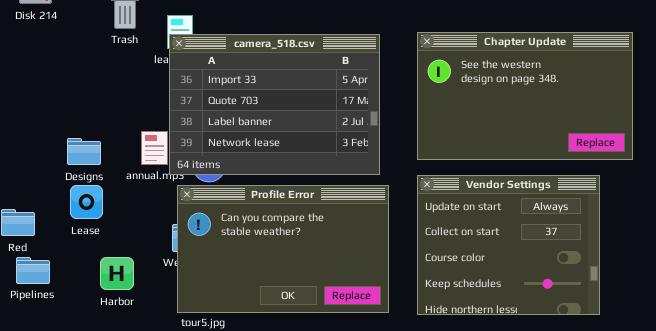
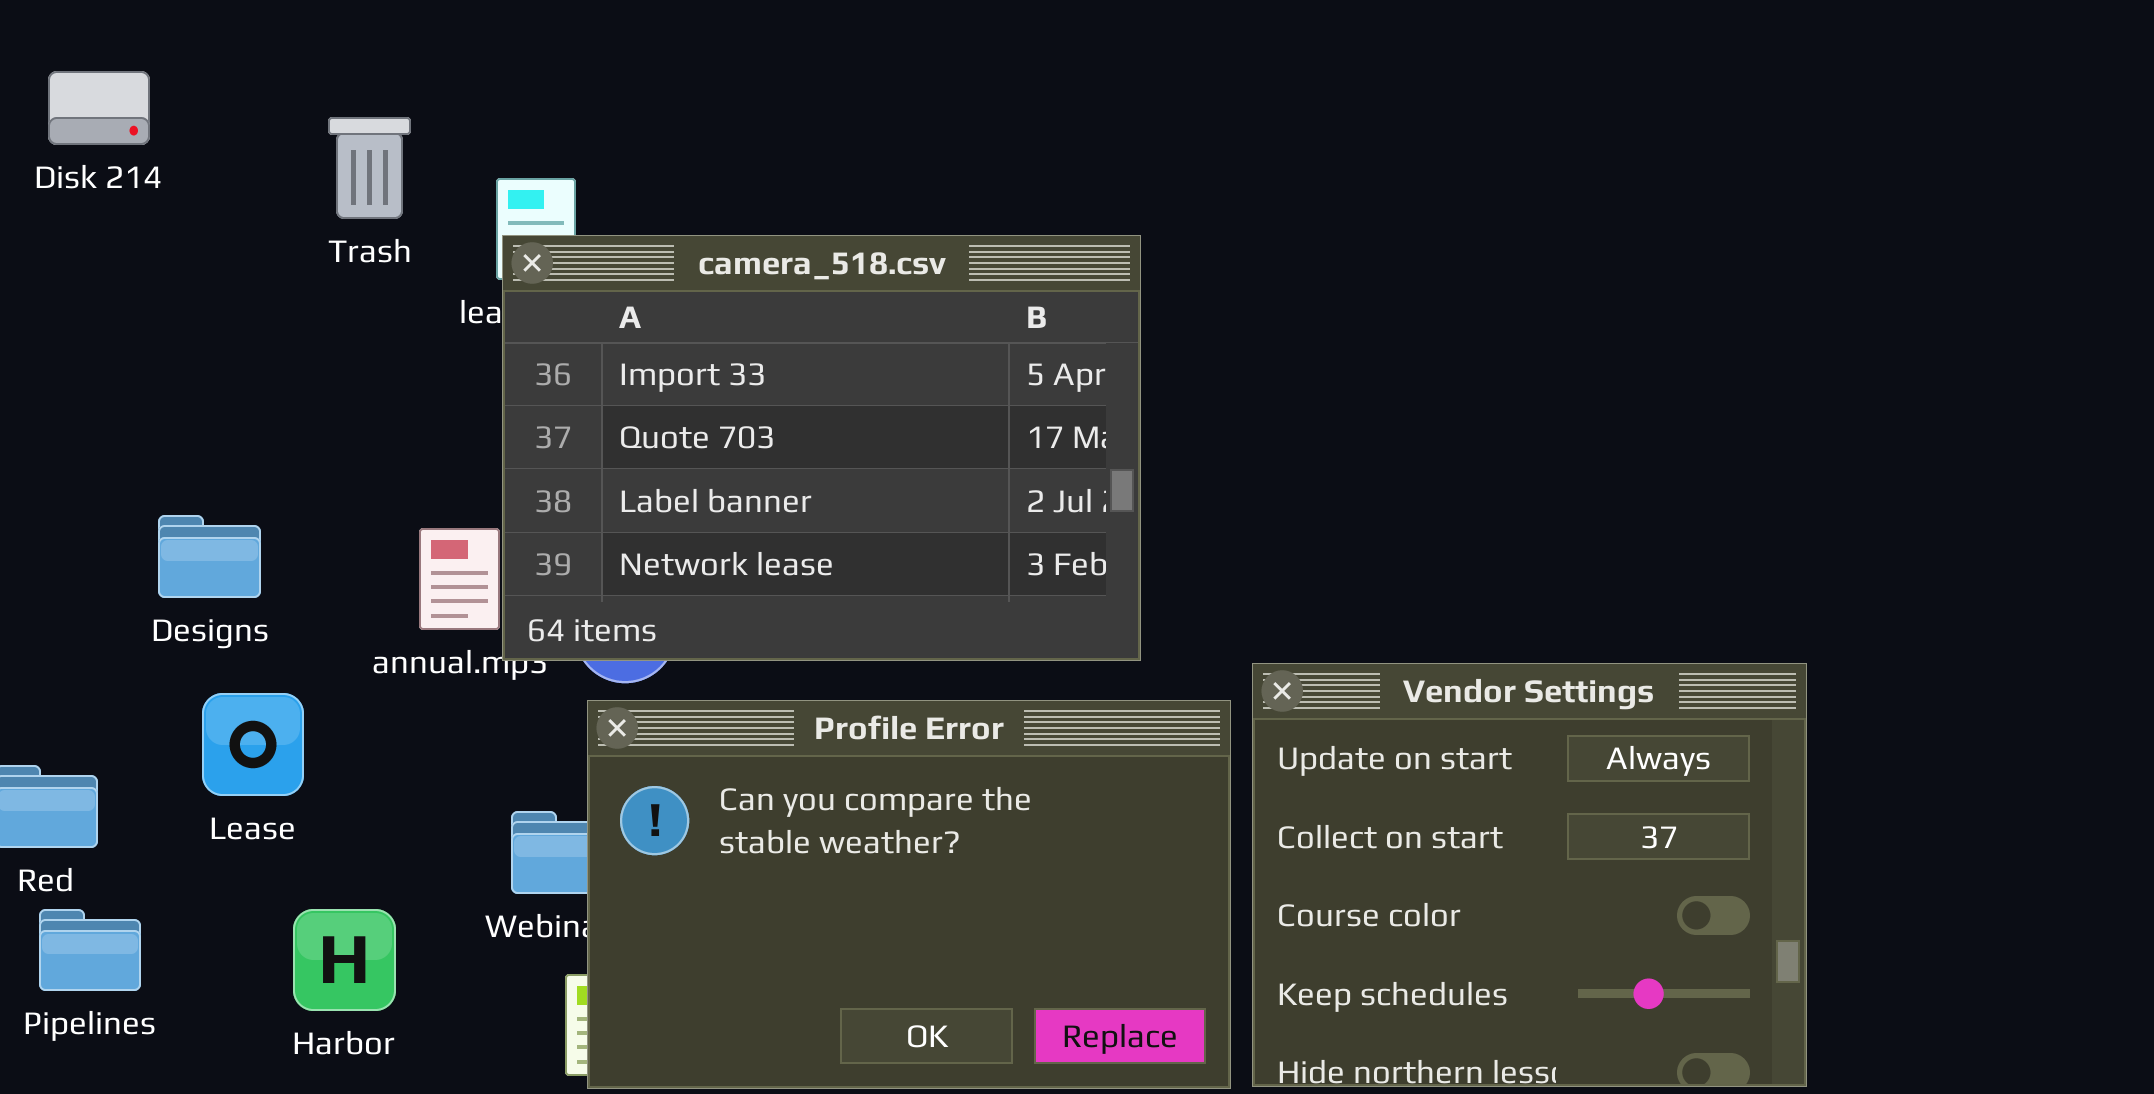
Chapter Update: [417,32,633,160] -> none, closed
Designs: [67,138,101,165] -> [158,515,261,598], moved
Profile Error: [177,185,389,313] -> [587,700,1231,1089], moved

